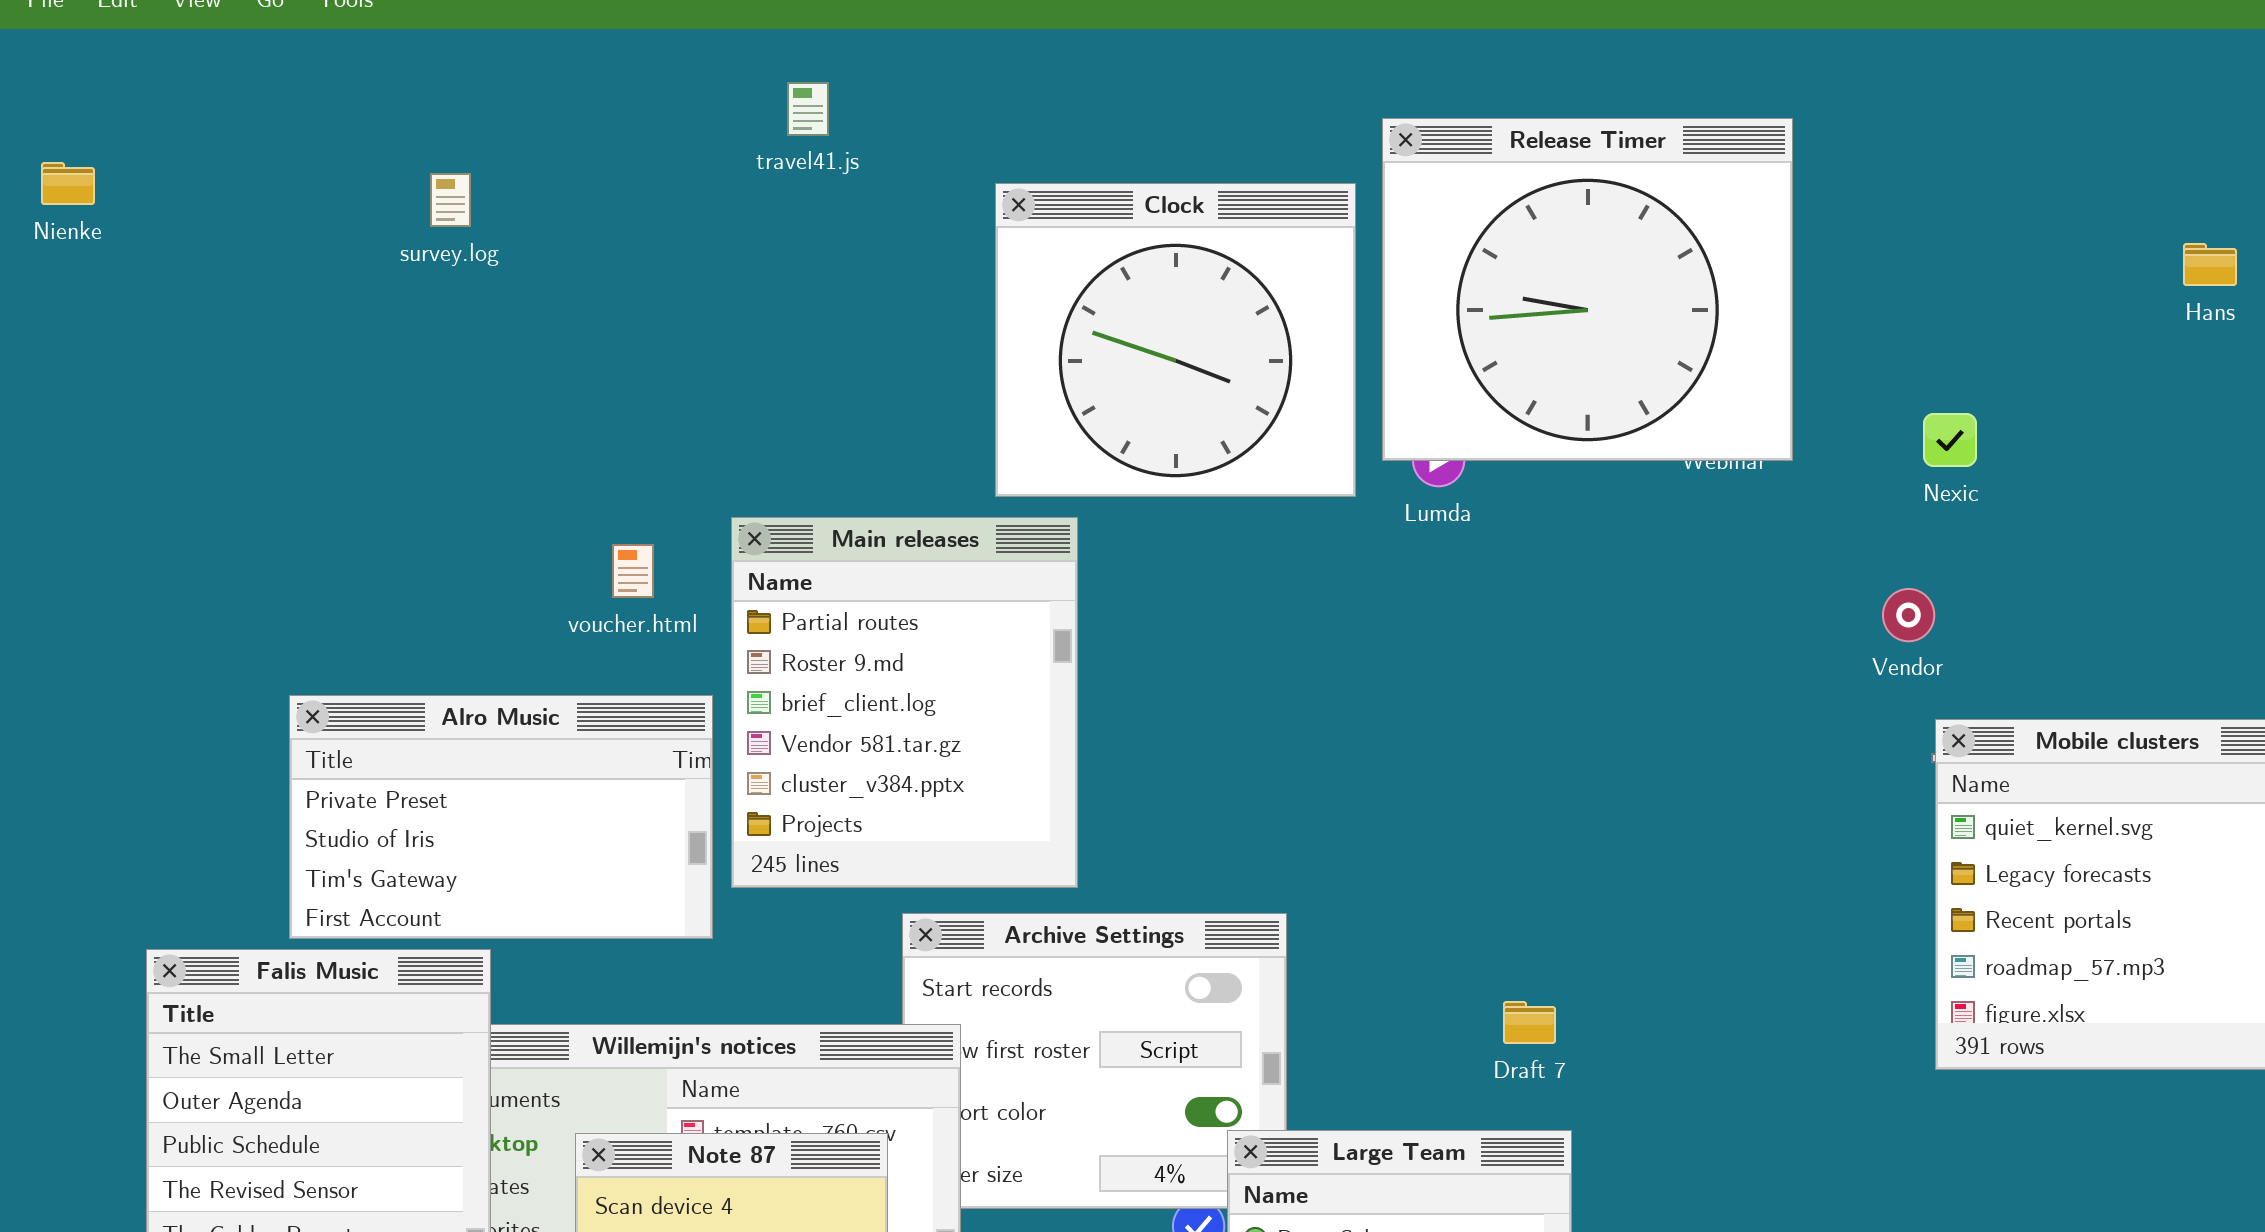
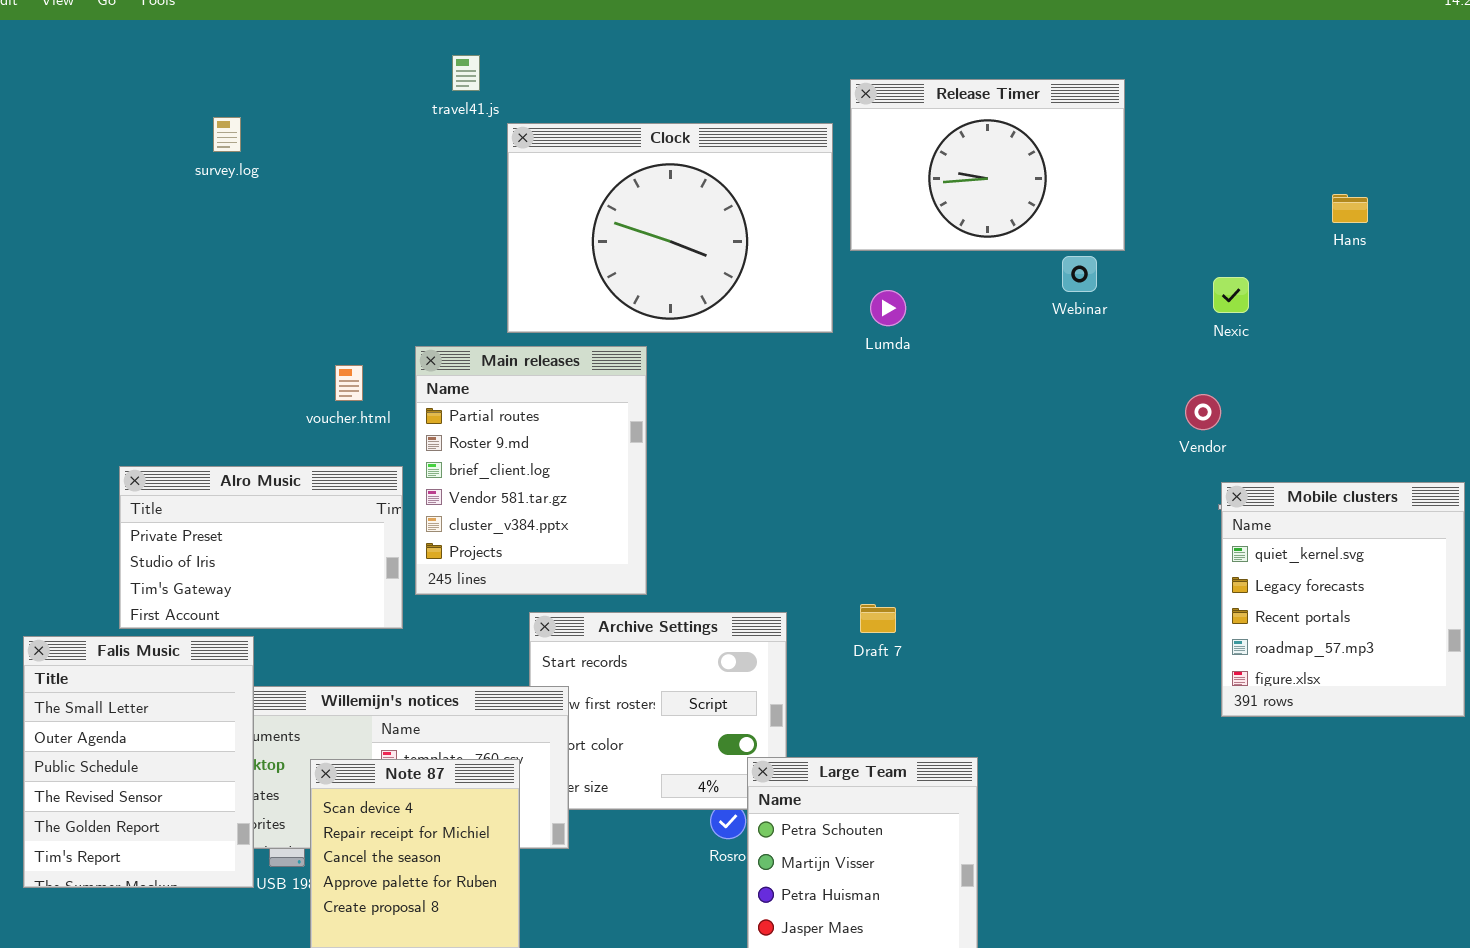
Release Timer: [1382,118,1793,461] -> [850,79,1125,251], resized
Clock: [995,183,1356,497] -> [507,123,833,333], resized
Hans: [2183,243,2237,286] -> [1332,194,1368,223], moved
Draft 7: [1503,1001,1556,1044] -> [860,604,896,633], moved

